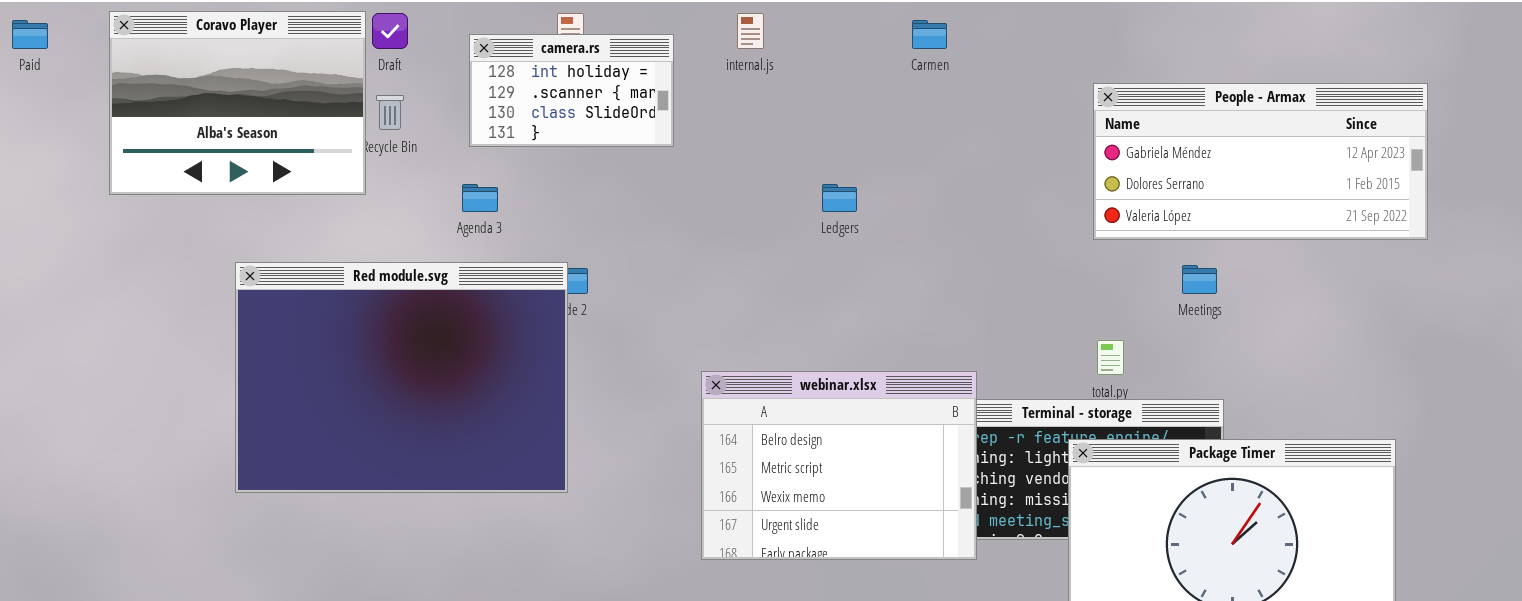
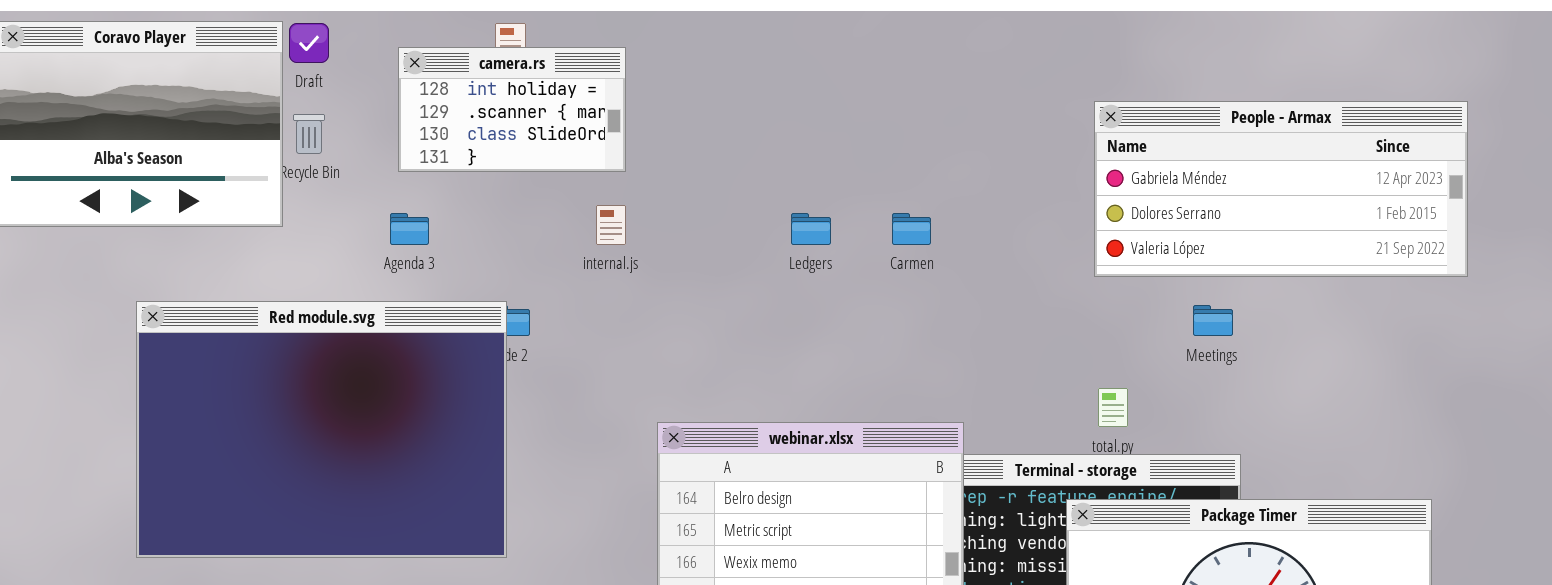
internal.js: [737,13,764,49] -> [596,205,626,245], moved
Carmen: [912,20,947,49] -> [892,213,931,245], moved

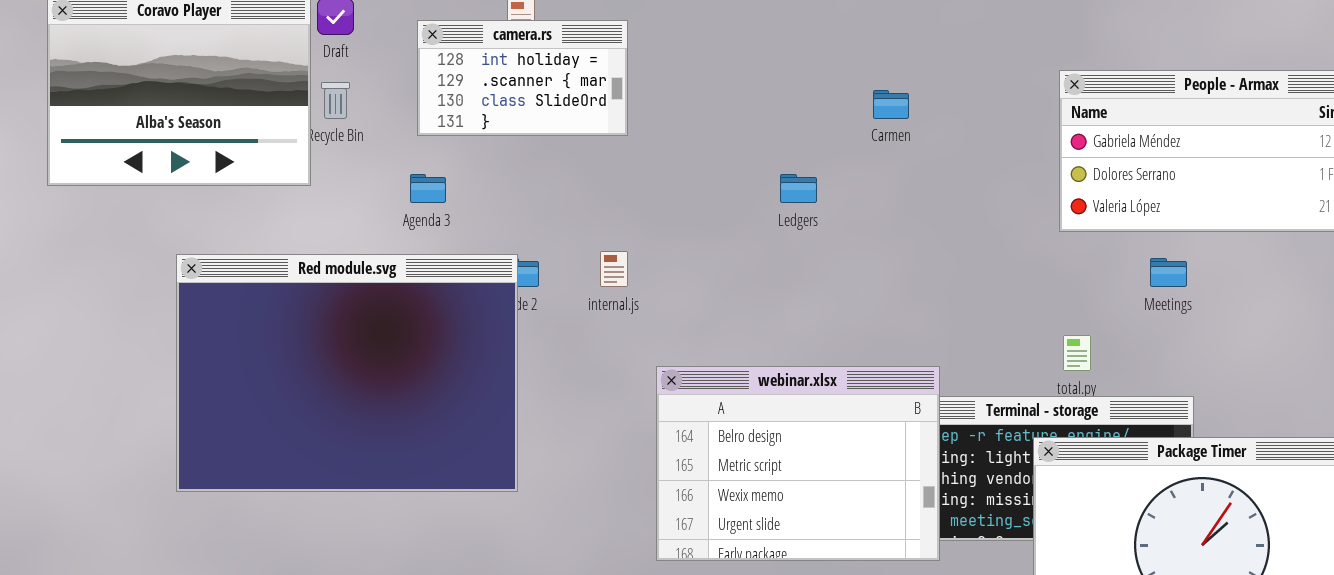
internal.js: [596,205,626,245] -> [600,251,628,287], moved
Carmen: [892,213,931,245] -> [873,90,909,119], moved

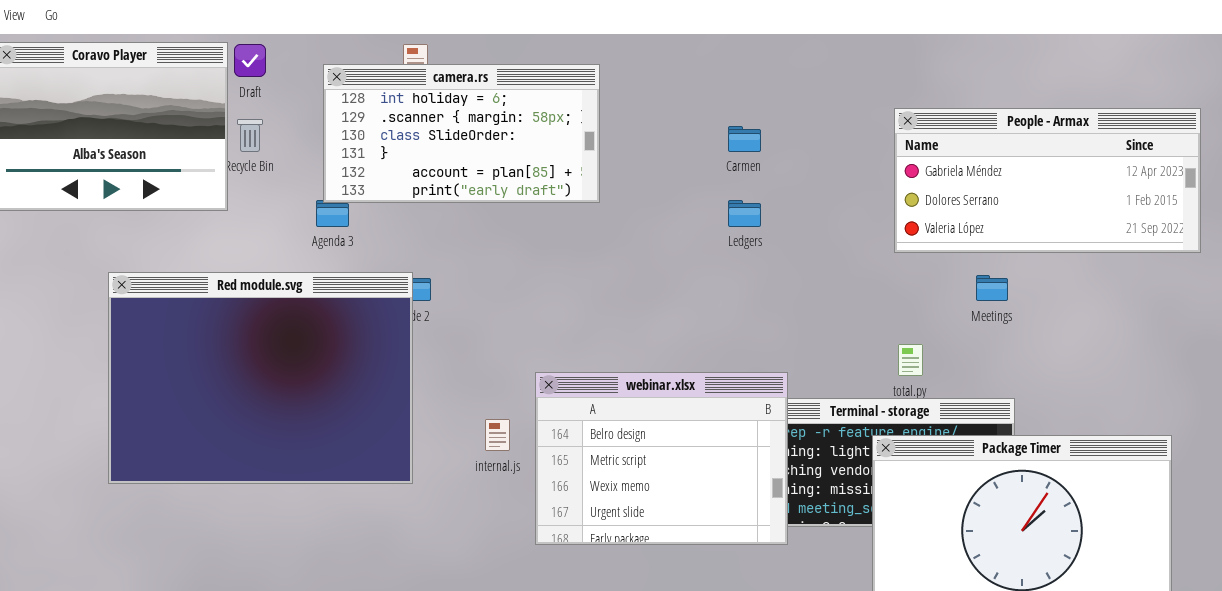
camera.rs: [417,20,628,136] -> [323,64,600,203], resized
Ledgers: [780,174,817,203] -> [728,200,761,227], moved
internal.js: [600,251,628,287] -> [485,419,510,451], moved

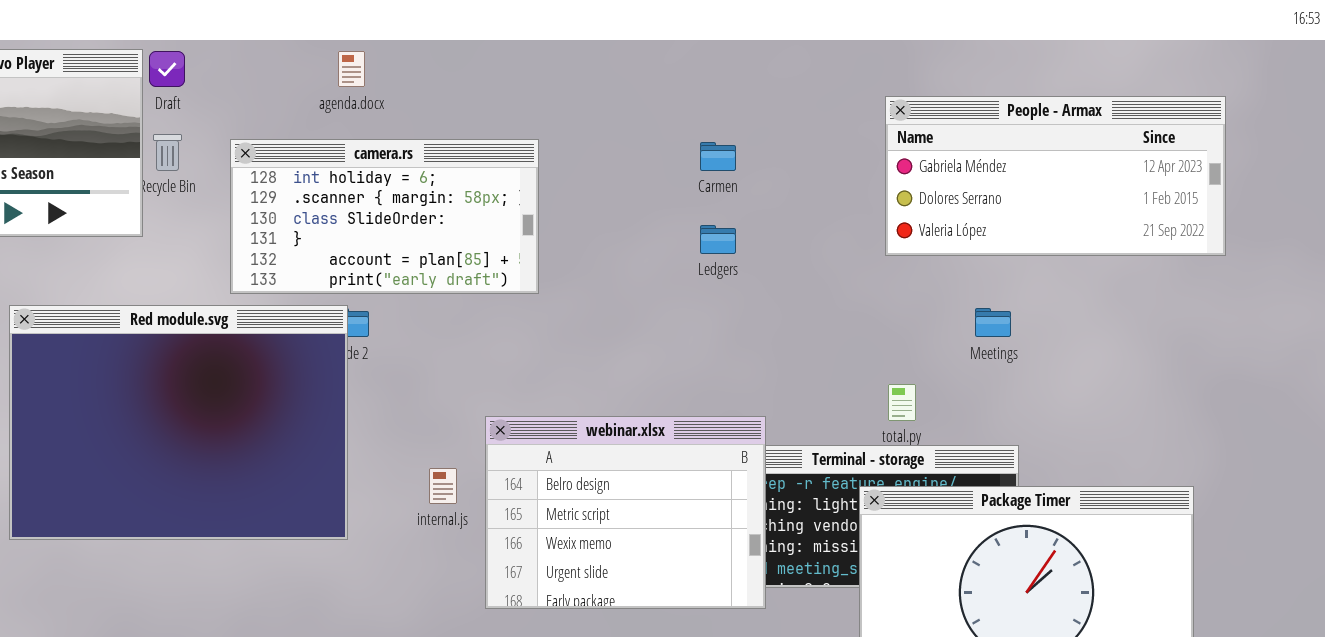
camera.rs: [323,64,600,203] -> [230,139,539,294], moved
People - Armax: [894,108,1201,253] -> [885,96,1226,256], moved

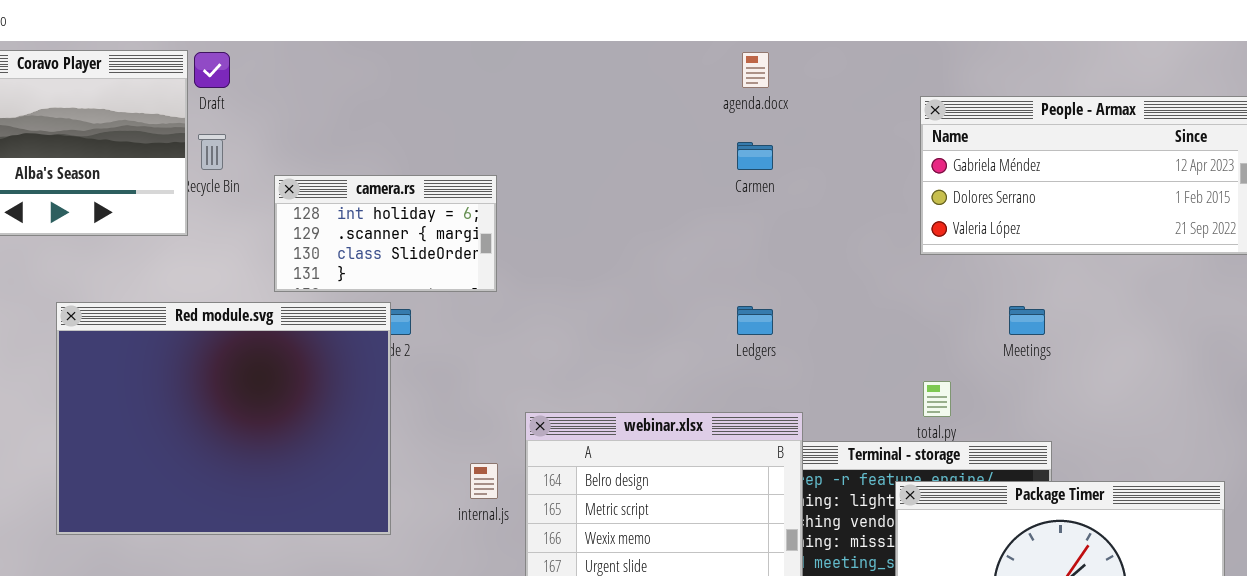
agenda.docx: [338,51,365,87] -> [742,52,769,88], moved
camera.rs: [230,139,539,294] -> [274,175,497,292], resized
Ledgers: [700,225,736,254] -> [737,306,773,335], moved

